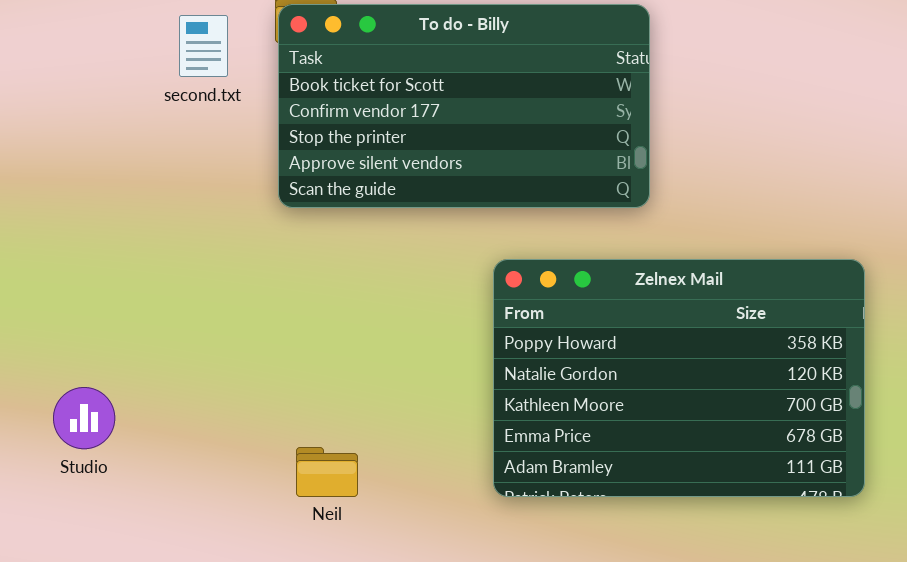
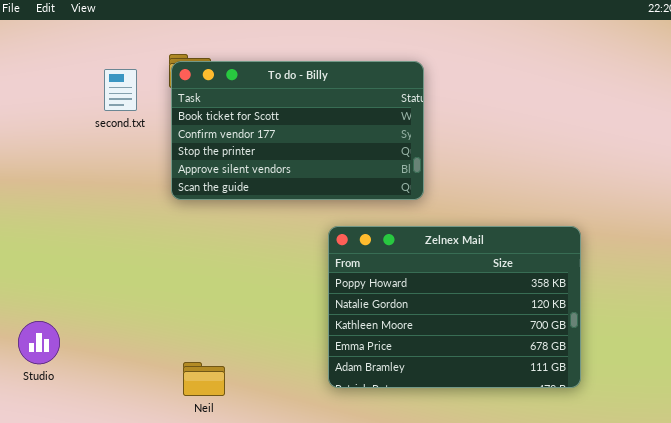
Zelnex Mail: [493,259,865,497] -> [328,226,581,388], moved

